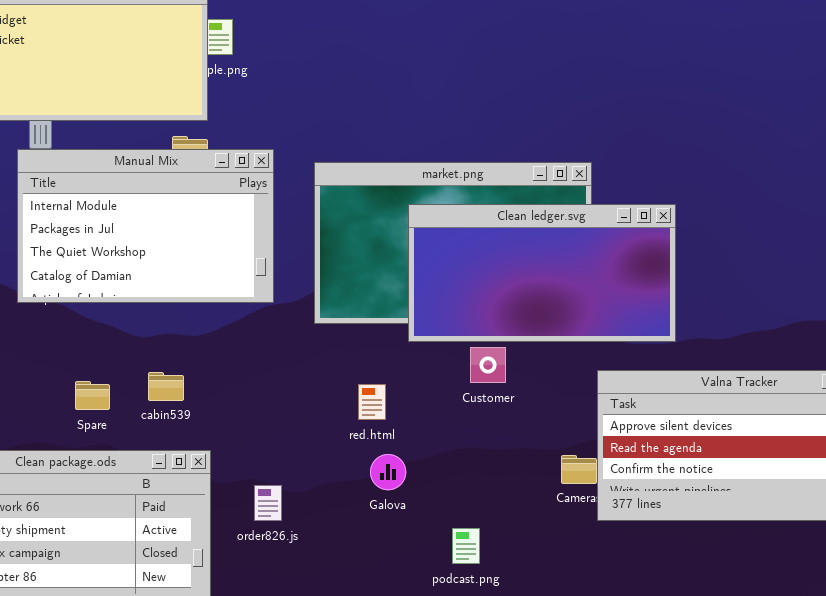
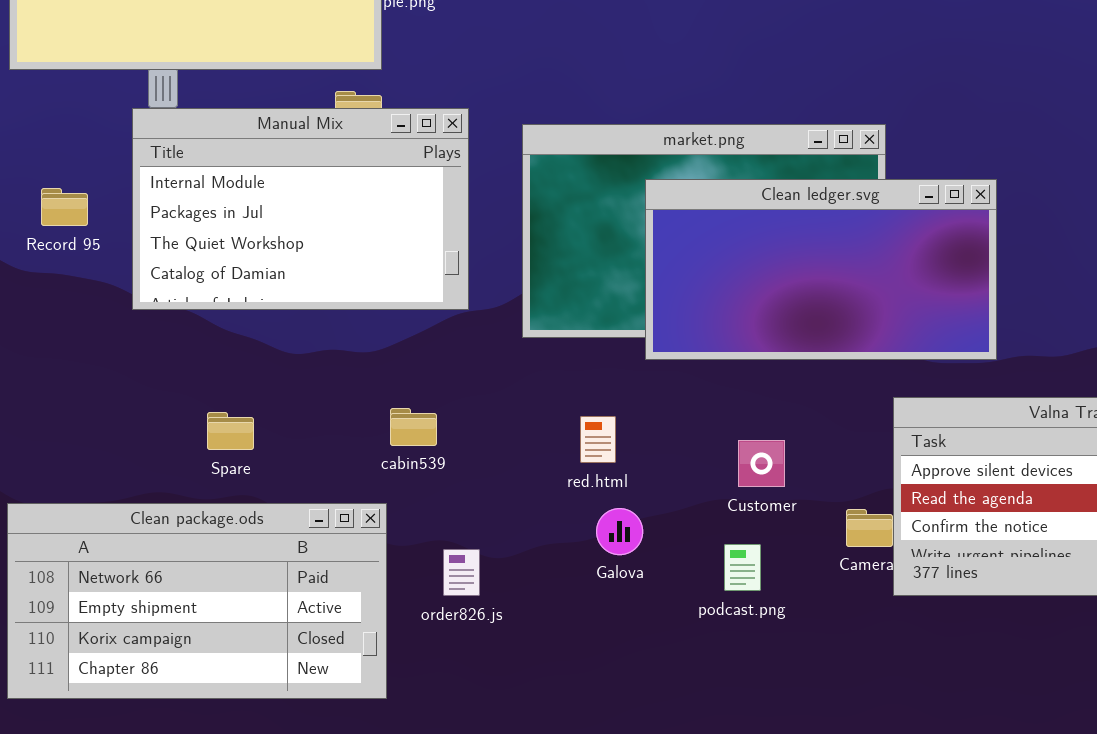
Customer: [470,347,506,383] -> [738,440,785,487], moved
cabin539: [148,372,184,401] -> [390,408,437,446], moved
podcast.png: [452,528,480,564] -> [724,544,761,591], moved

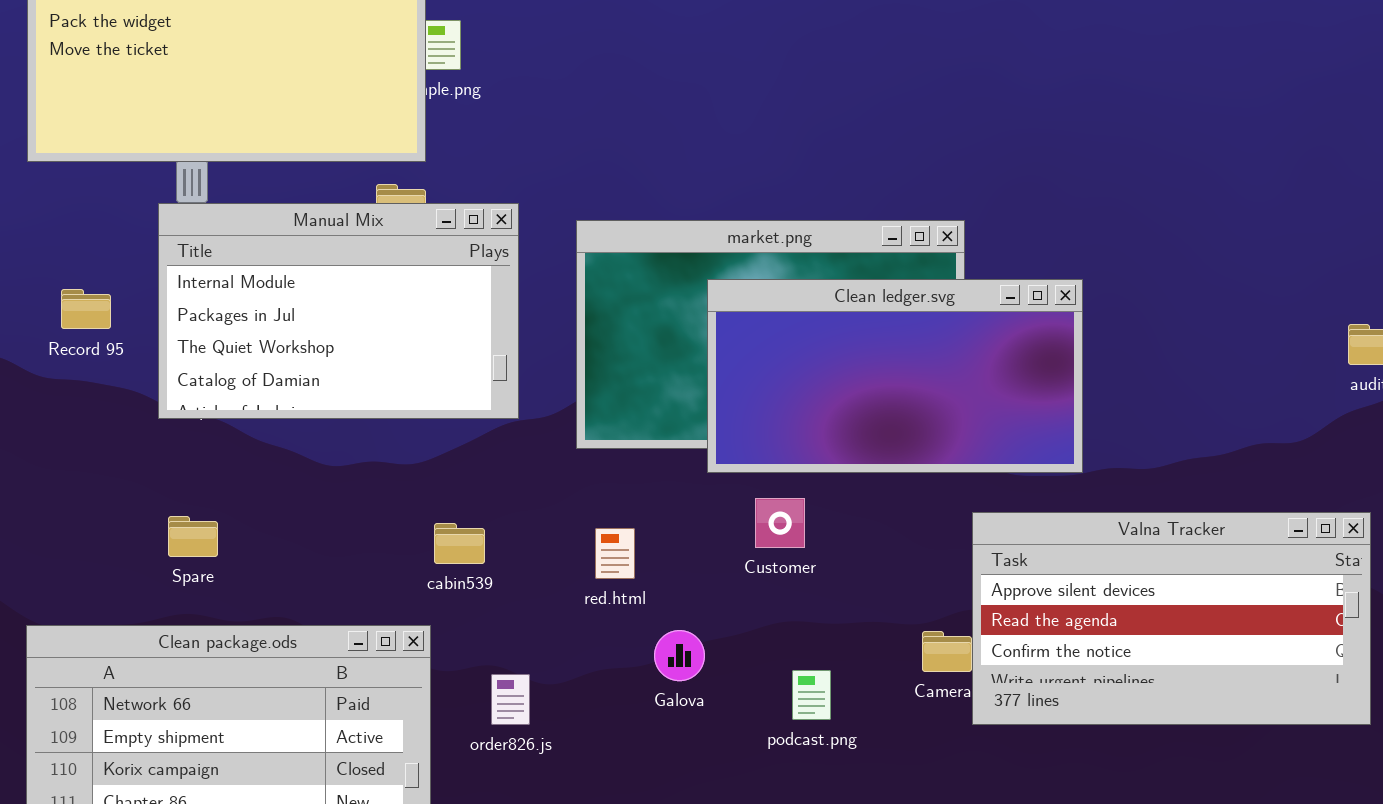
Spare: [207,412,254,450] -> [168,516,218,557], moved
red.html: [580,416,616,463] -> [595,528,635,579], moved
Customer: [738,440,785,487] -> [755,498,805,548], moved

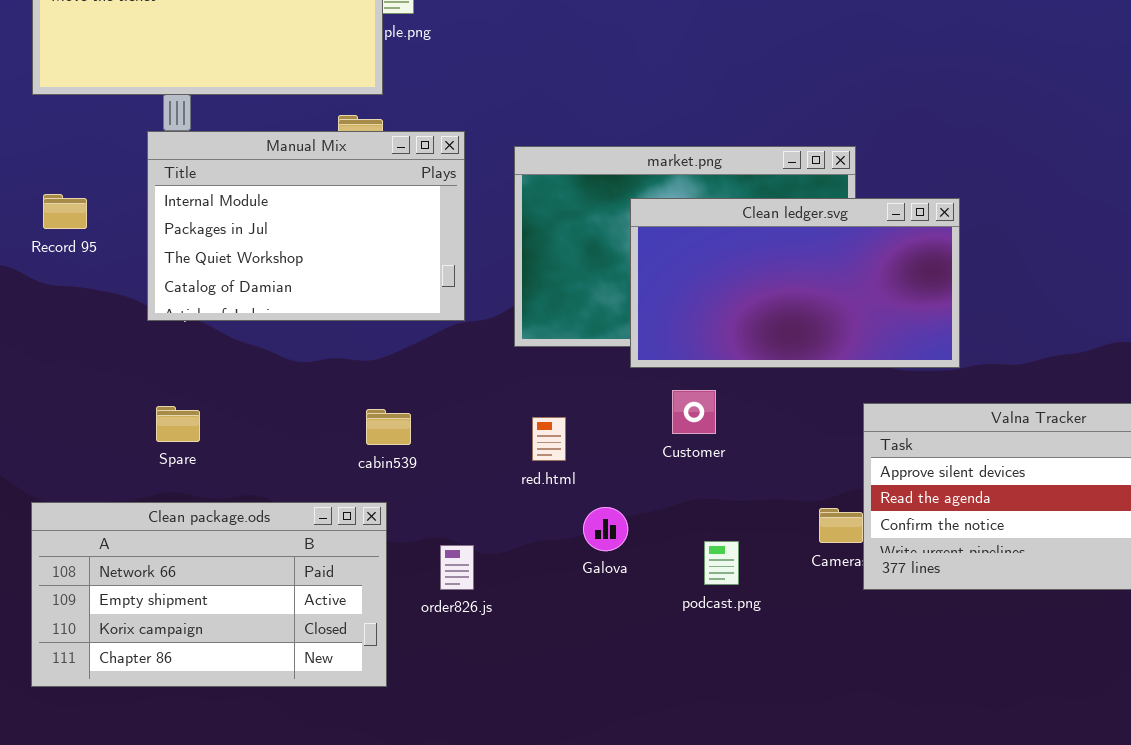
Record 95: [61,289,111,329] -> [43,194,87,229], moved
cabin539: [434,523,485,564] -> [366,409,411,445], moved

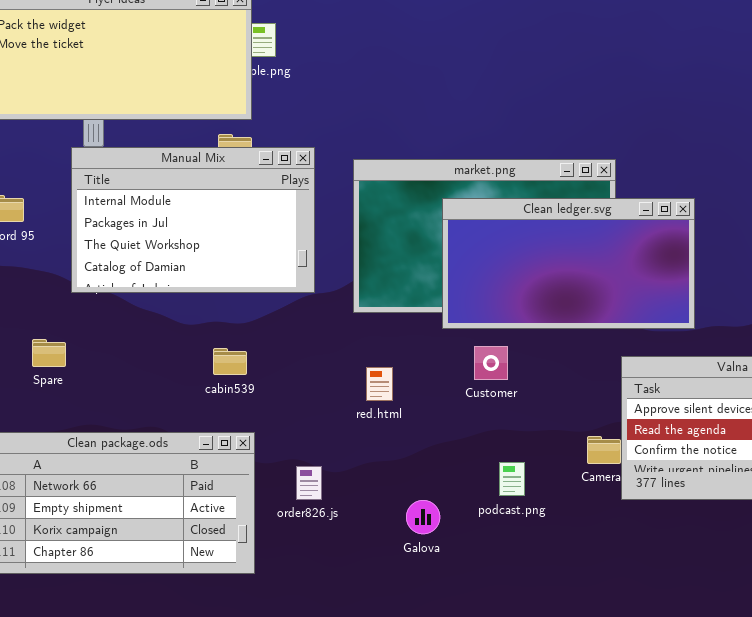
Spare: [156,406,200,442] -> [32,339,66,367], moved
cabin539: [366,409,411,445] -> [213,348,247,375], moved
Galova: [583,507,628,551] -> [406,500,440,534], moved

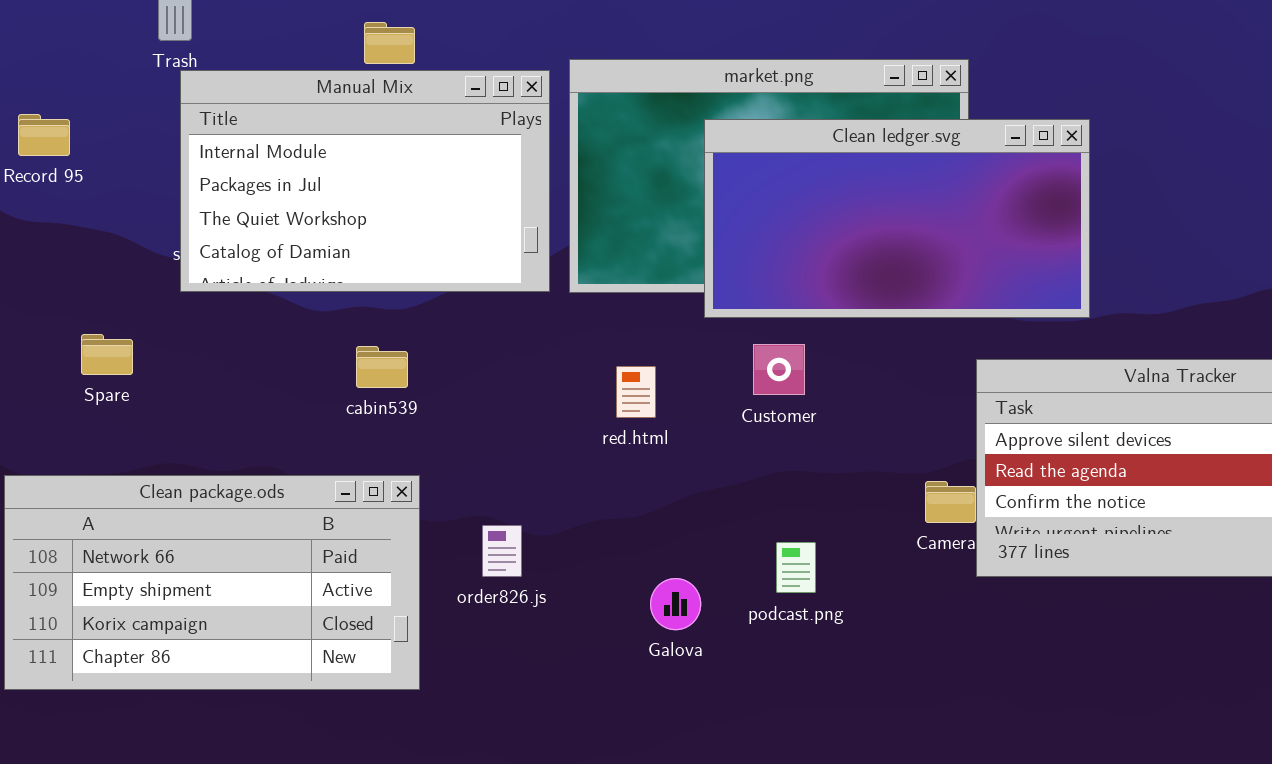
Manual Mix: [71,147,315,293] -> [180,70,550,292], moved
red.html: [366,367,393,401] -> [616,366,656,418], moved
podcast.png: [499,462,525,496] -> [776,542,816,593], moved

